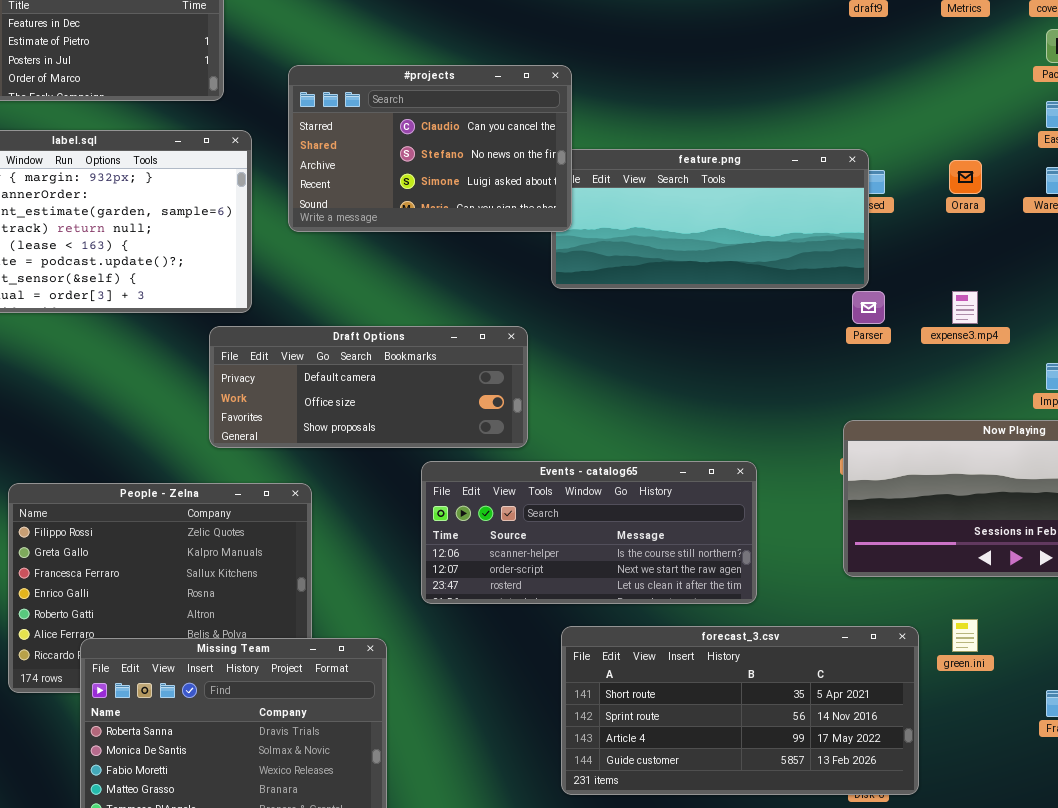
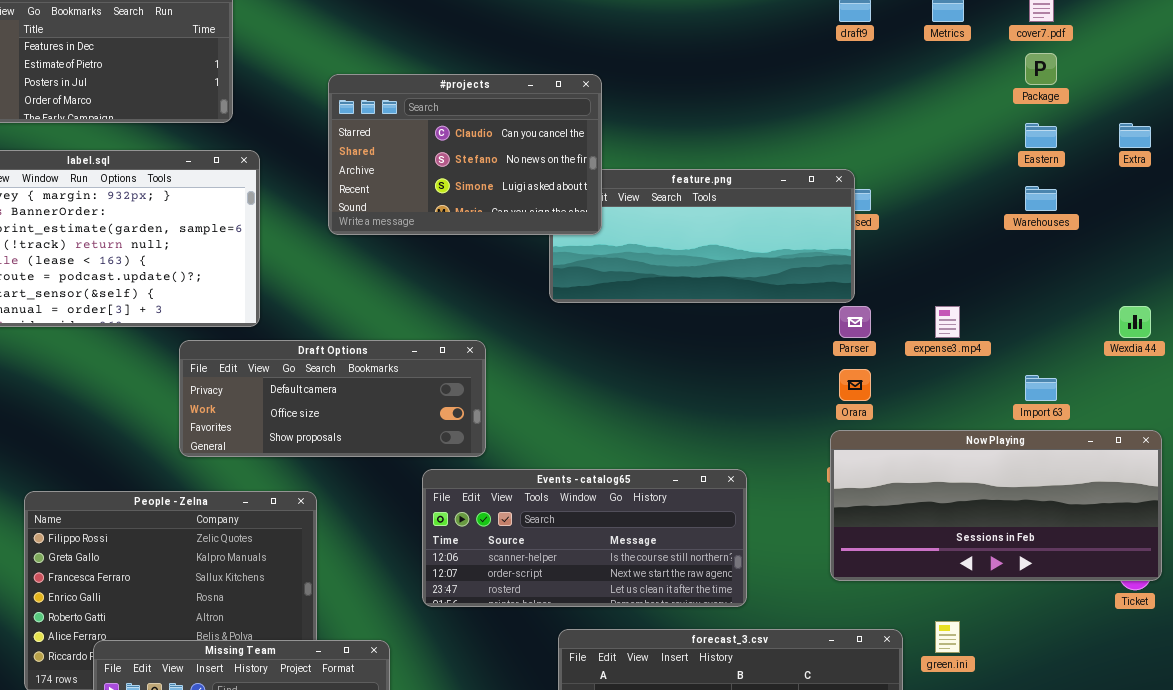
#projects: [288,65,572,232] -> [328,74,602,235], moved
Orara: [949,160,982,194] -> [839,369,871,401], moved
Draft Options: [209,326,528,448] -> [179,340,486,457], moved

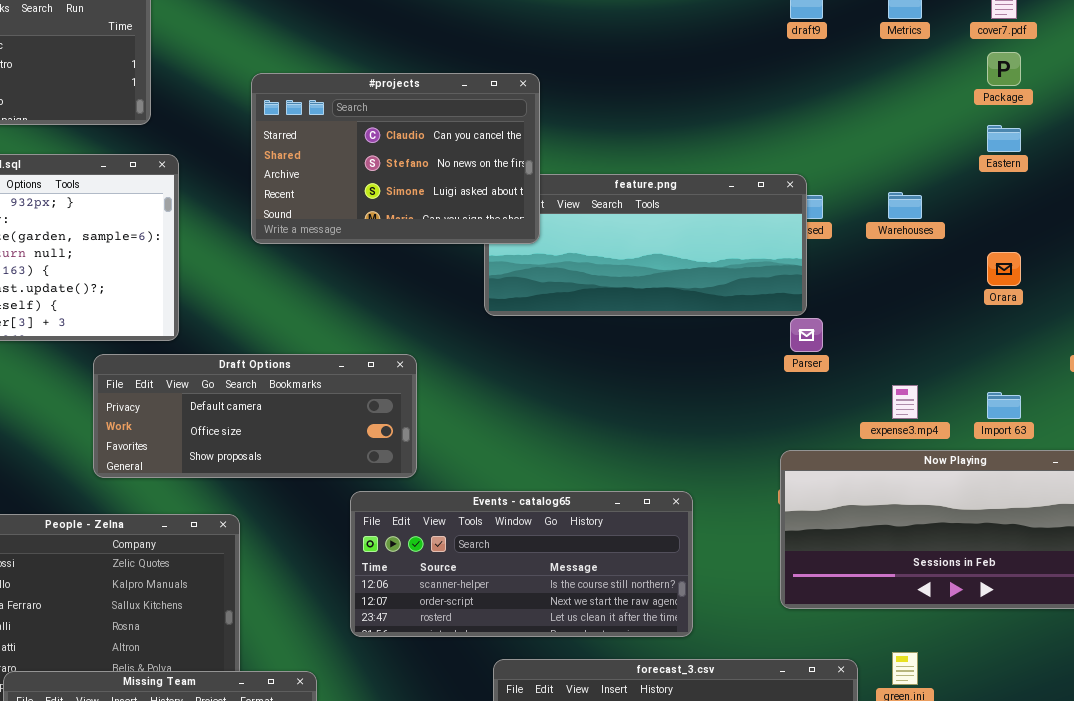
Warehouses: [1025,186,1057,211] -> [888,192,922,219], moved
expense3.mp4: [935,306,960,338] -> [892,385,918,419], moved
Orara: [839,369,871,401] -> [987,252,1021,286], moved

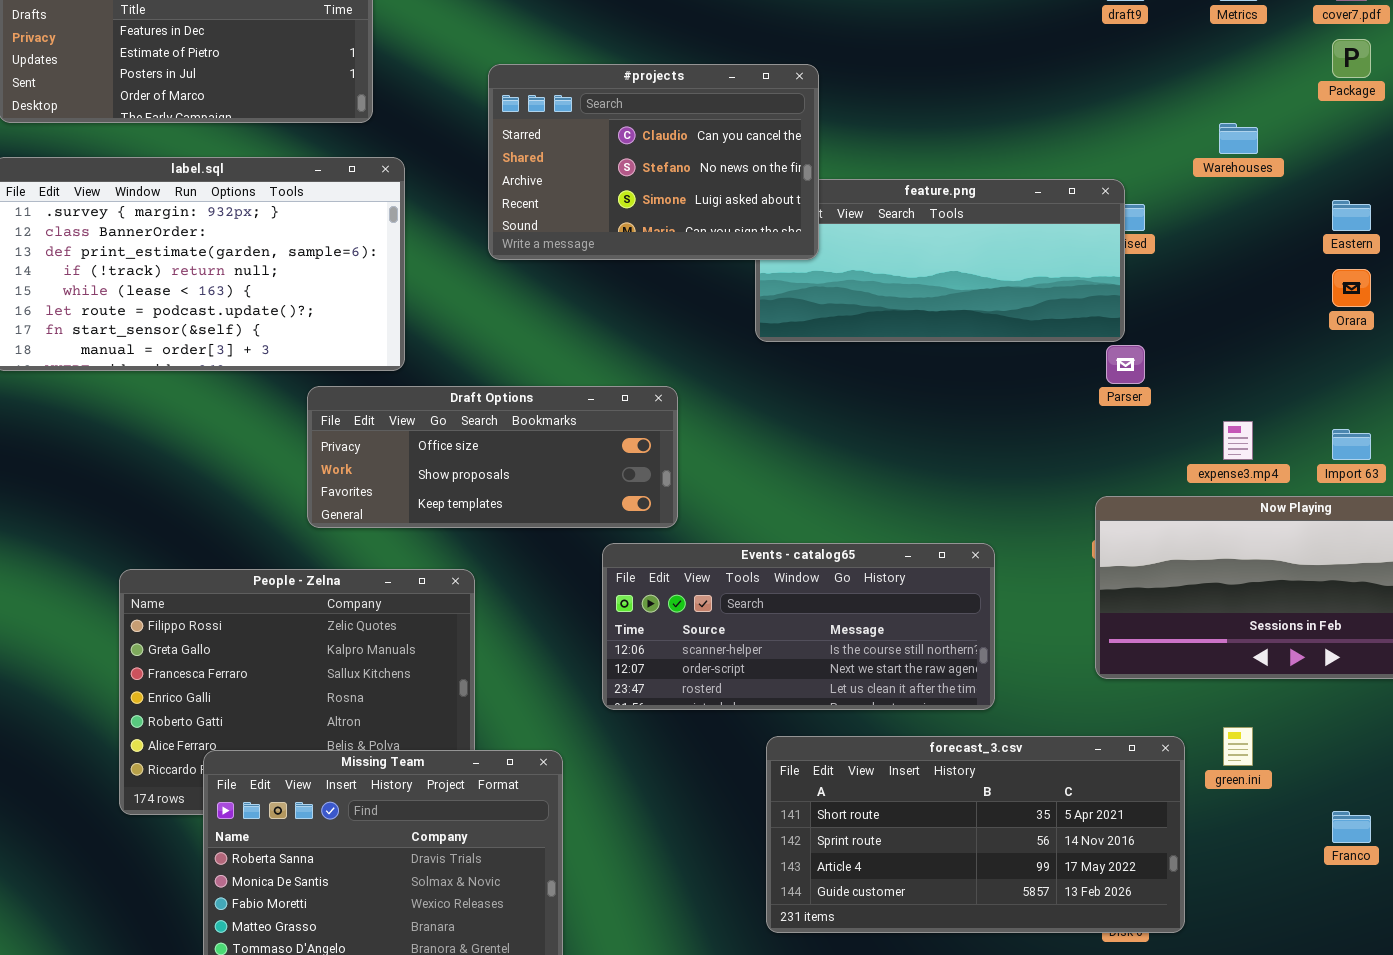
Eastern: [987,125,1021,152] -> [1332,200,1371,231], moved
Warehouses: [888,192,922,219] -> [1219,123,1258,154], moved
Draft Options: [93,354,417,478] -> [307,386,678,528], scrolled down 1 row

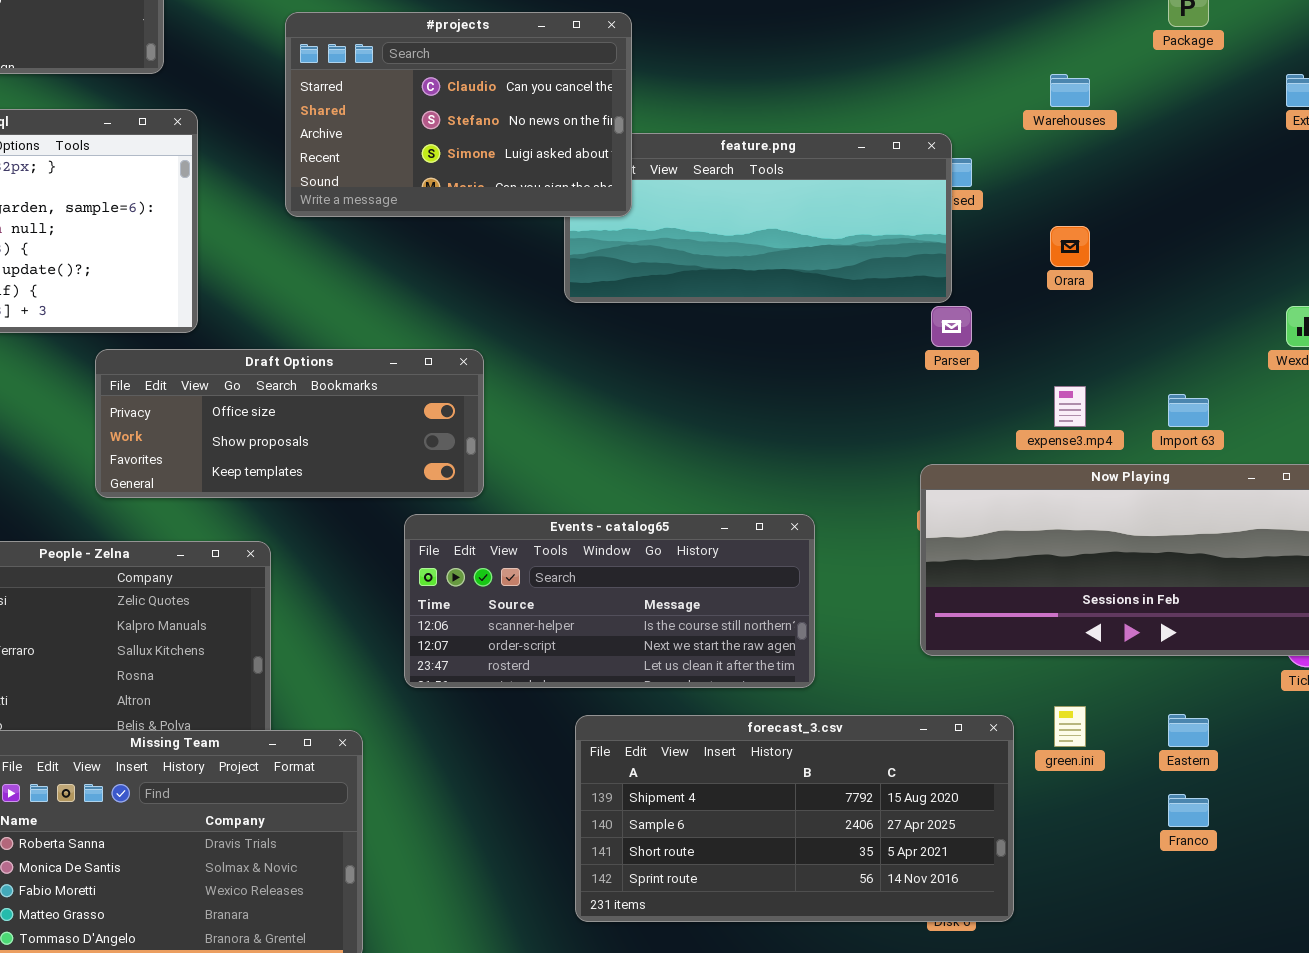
Eastern: [1332,200,1371,231] -> [1168,714,1209,747], moved
Orara: [1332,269,1371,307] -> [1050,226,1090,267], moved
forecast_3.csv: [766,736,1185,933] -> [575,715,1014,922], scrolled up 2 rows

